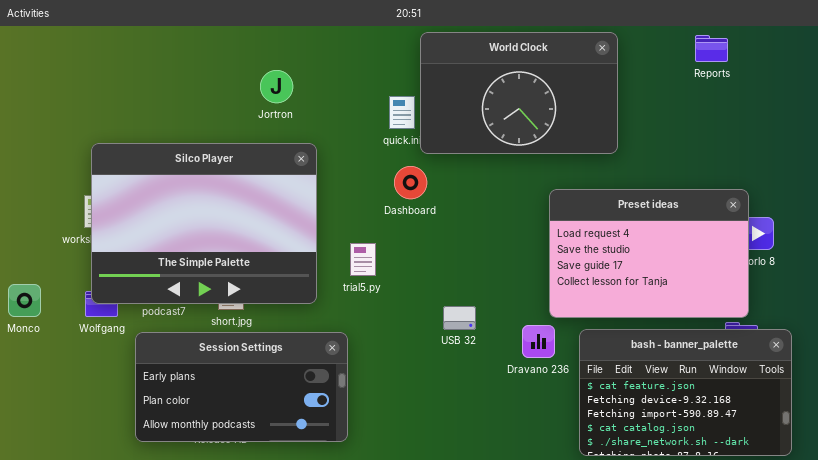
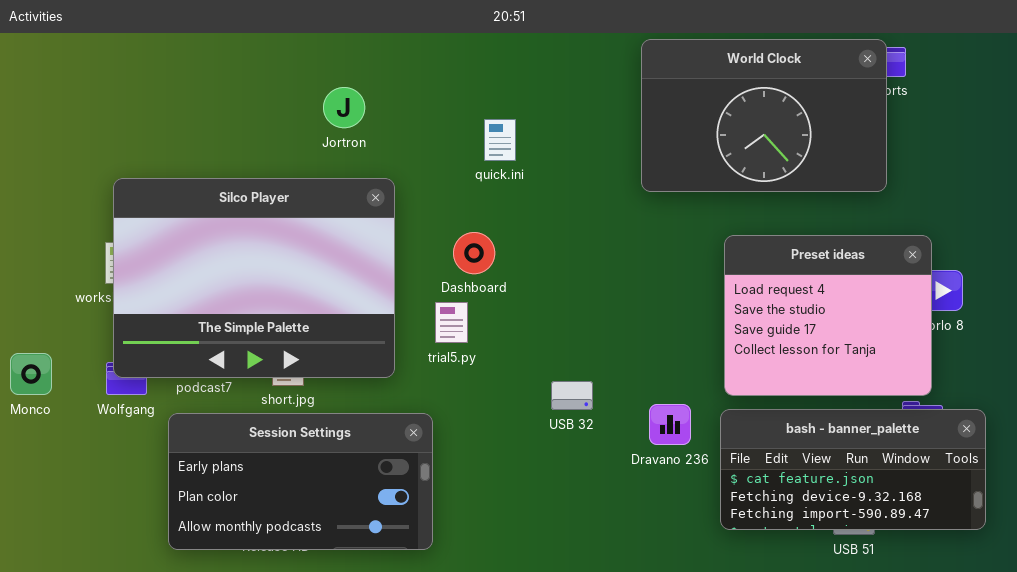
World Clock: [420,32,618,154] -> [641,39,887,192], moved
Dashboard: [394,166,427,199] -> [453,232,495,274], moved
Preset ideas: [549,189,749,318] -> [724,235,932,396], resized
bash - banner_palette: [579,329,792,456] -> [720,409,986,530], resized

